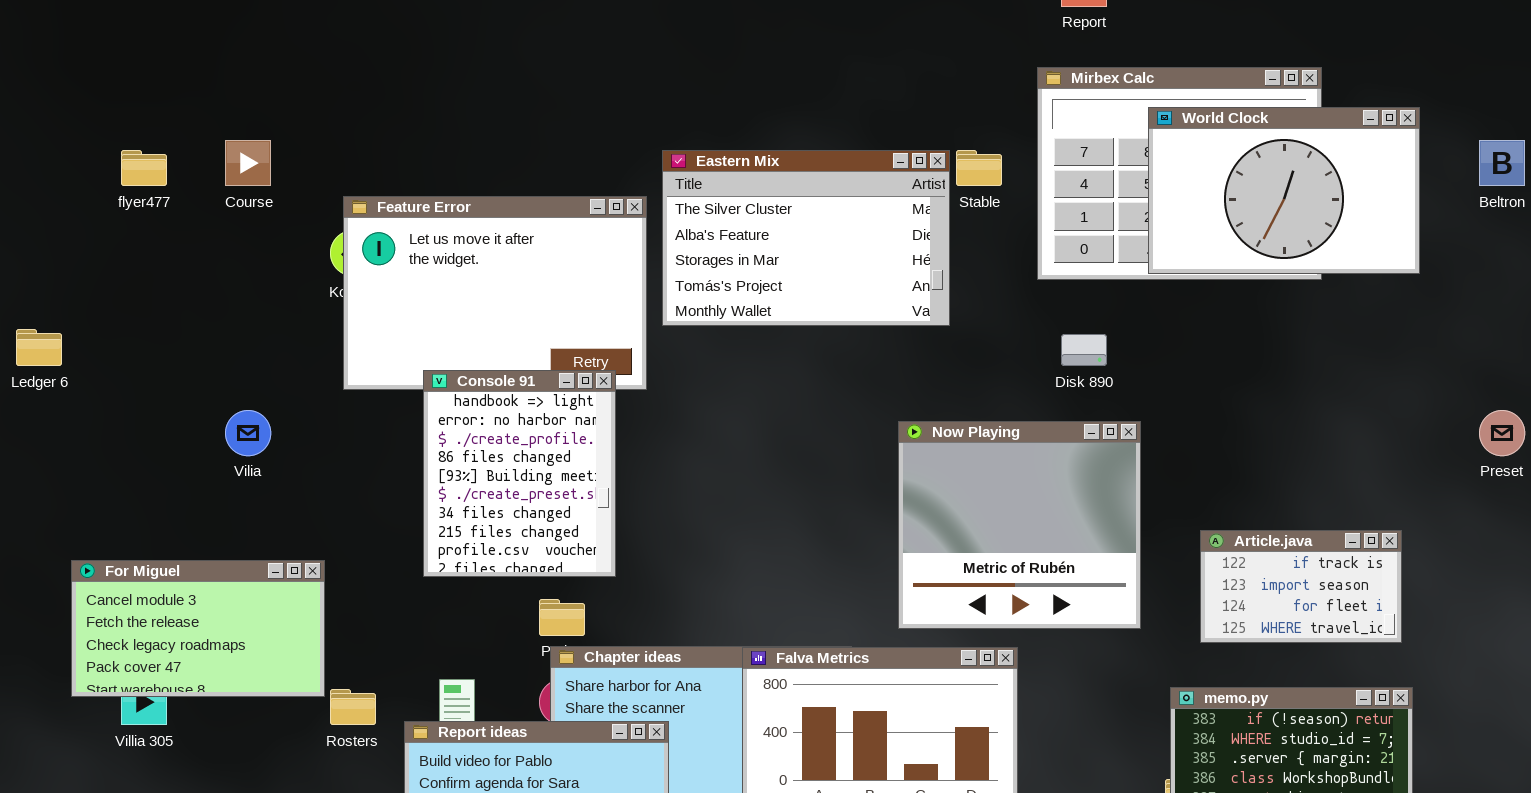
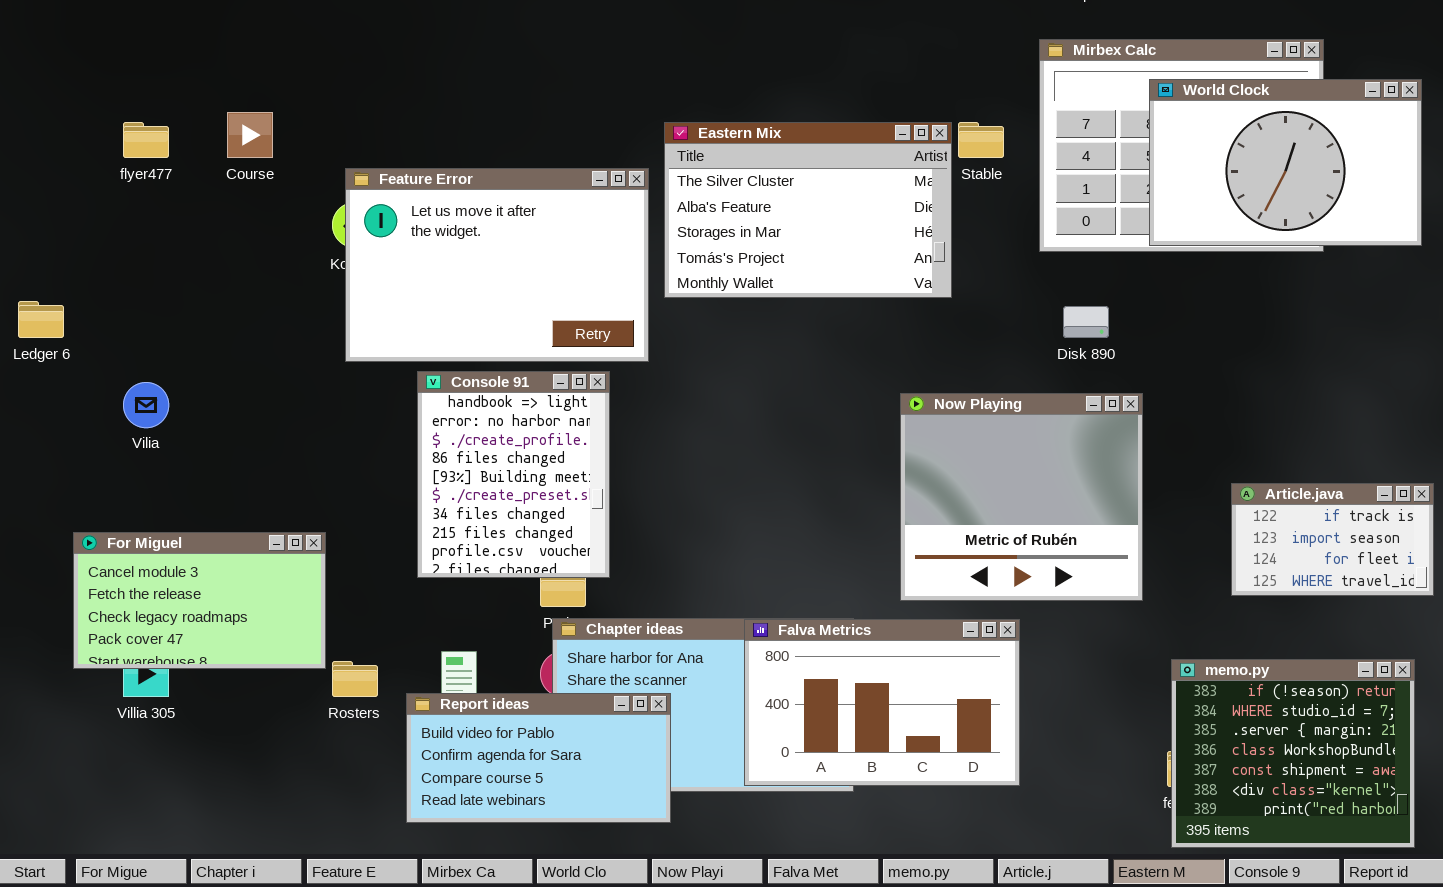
Console 91: [423,370,616,577] -> [417,371,610,578], moved
Vilia: [225,410,271,456] -> [123,382,169,428], moved
Article.java: [1200,530,1402,643] -> [1231,483,1434,596], moved

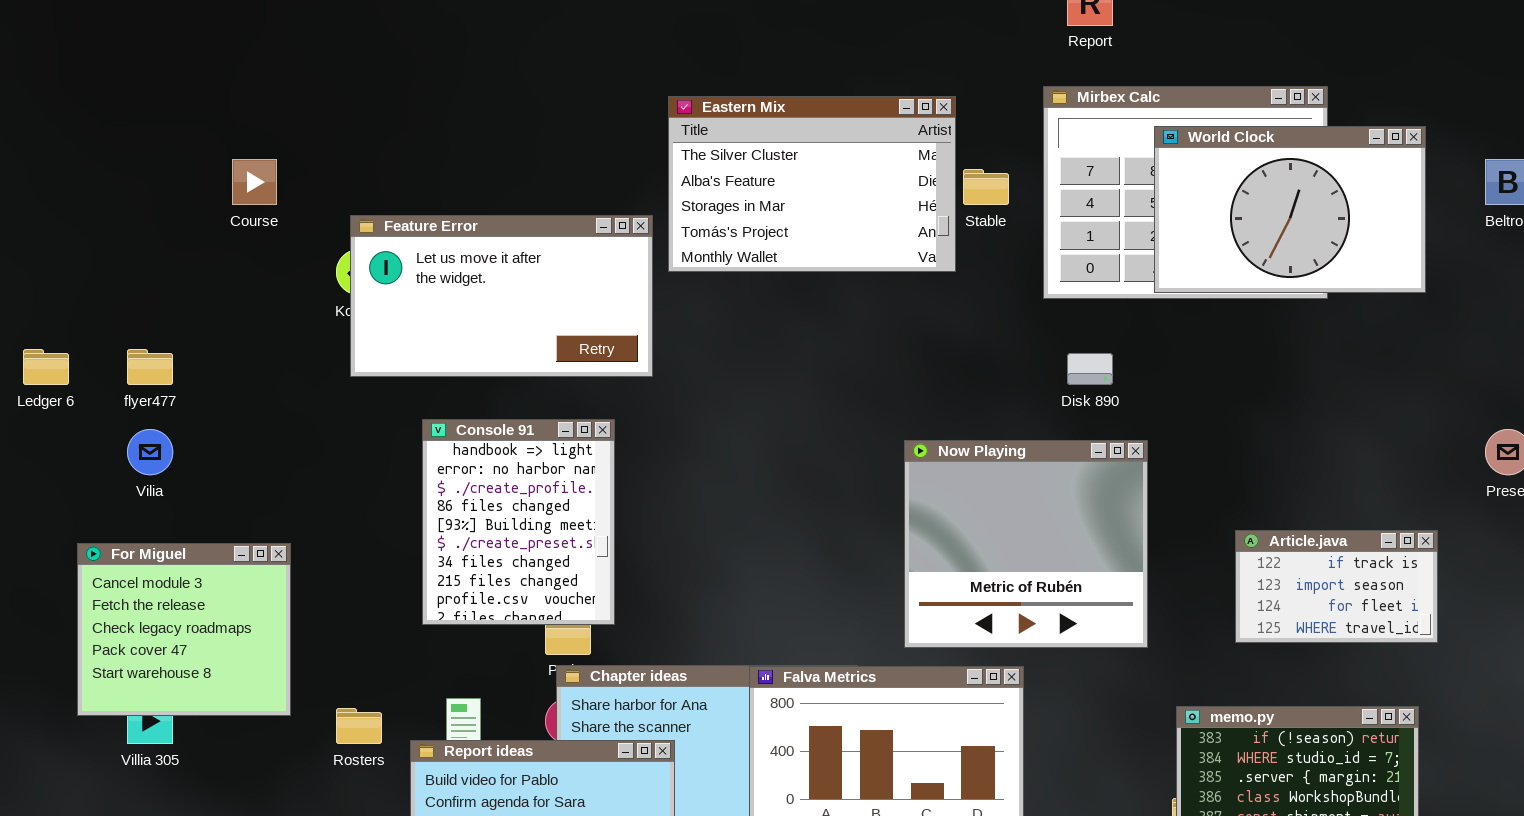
flyer477: [123,122,169,158] -> [127,349,173,385], moved
Eastern Mix: [664,122,952,298] -> [668,96,956,272], moved
Feature Error: [345,168,649,362] -> [350,215,653,377], resized
For Miguel: [73,532,326,669] -> [77,543,291,716], resized

